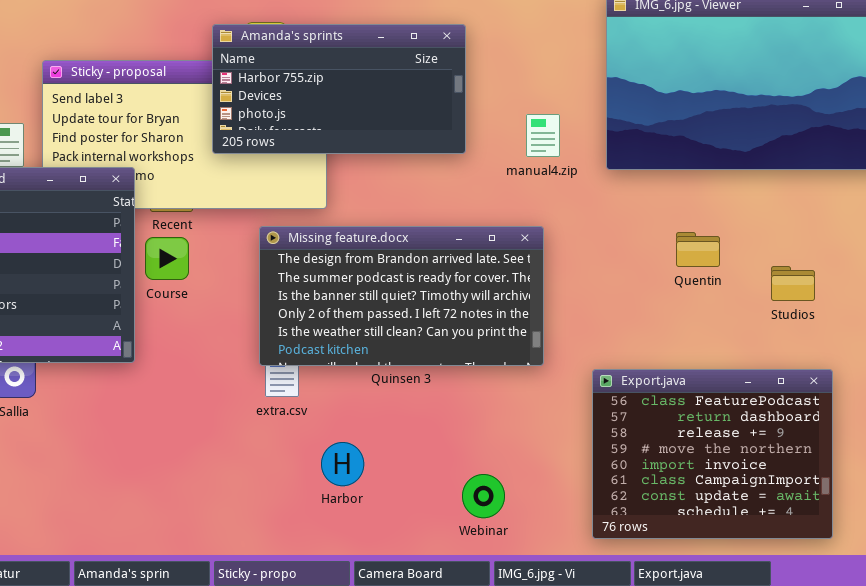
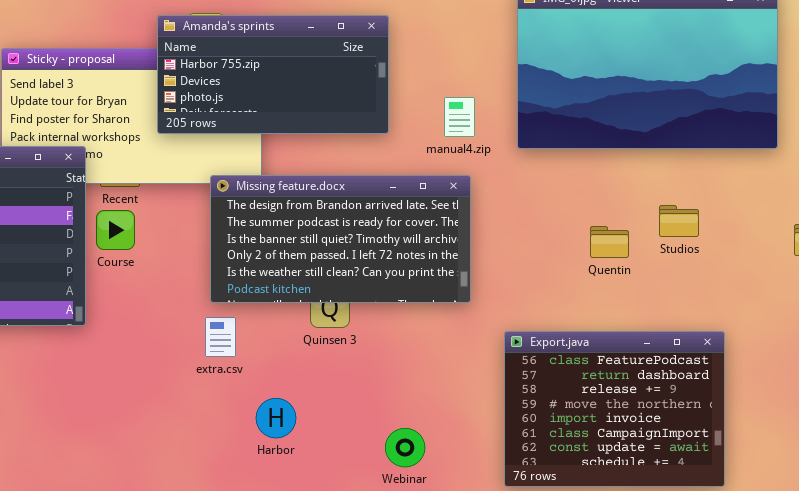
Missing feature.docx: [259,226,544,366] -> [210,175,471,303], moved
Quentin: [676,232,720,267] -> [590,226,629,258], moved
Studios: [771,266,815,301] -> [659,205,699,237], moved

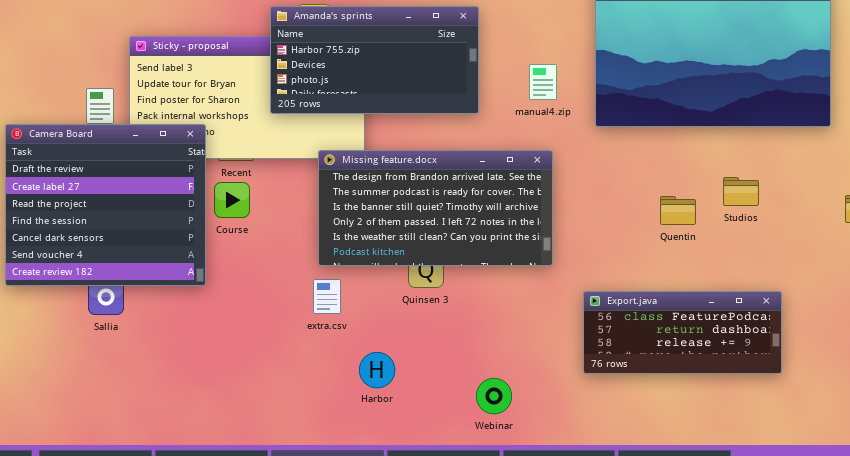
manual4.zip: [444,97,475,137] -> [529,64,557,100], moved
Export.java: [504,331,725,487] -> [583,291,782,374], resized

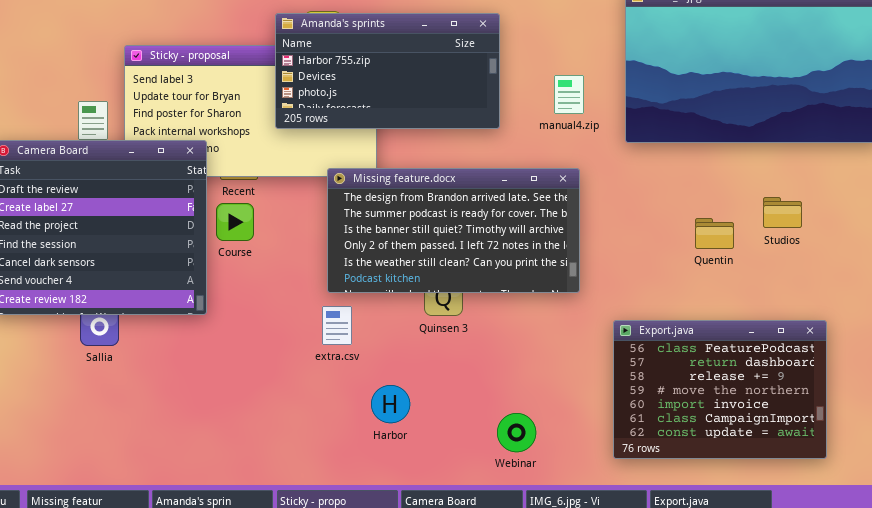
Export.java: [583,291,782,374] -> [613,320,827,459], resized

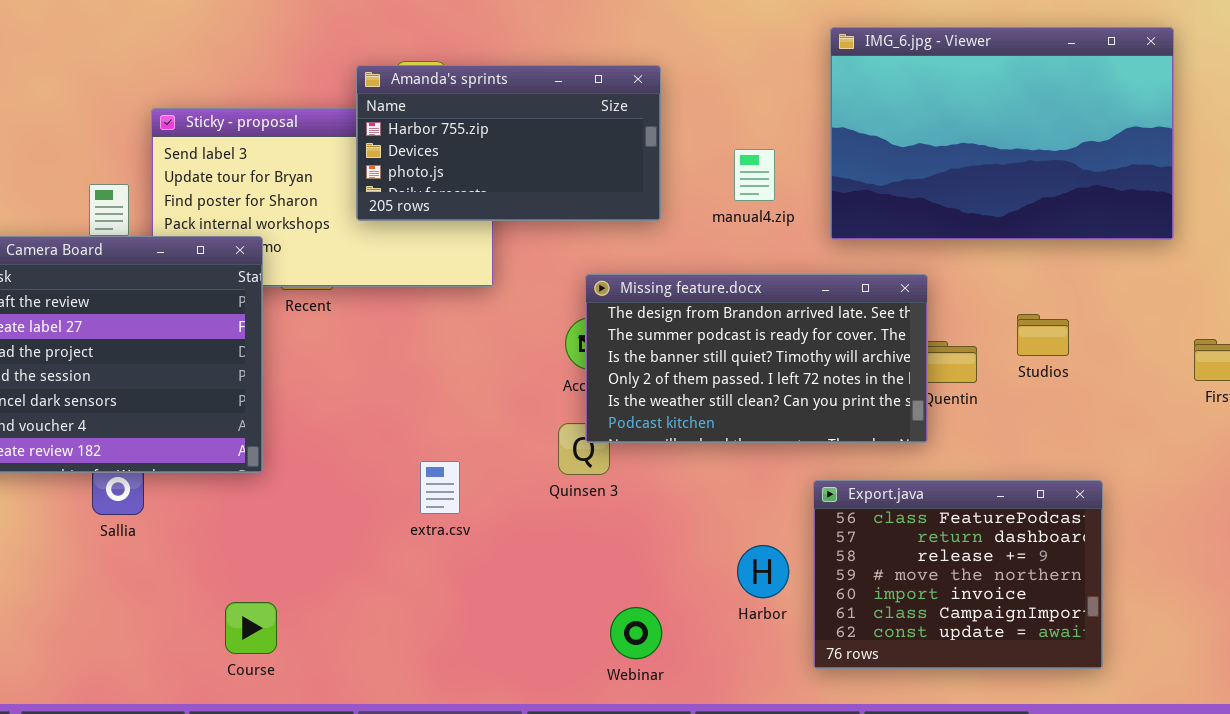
Missing feature.docx: [327,168,580,293] -> [585,274,928,443], moved
Course: [216,203,254,241] -> [225,602,277,654], moved
Harbor: [371,385,410,423] -> [737,545,789,598], moved
Webinar: [497,413,536,452] -> [610,607,662,659], moved

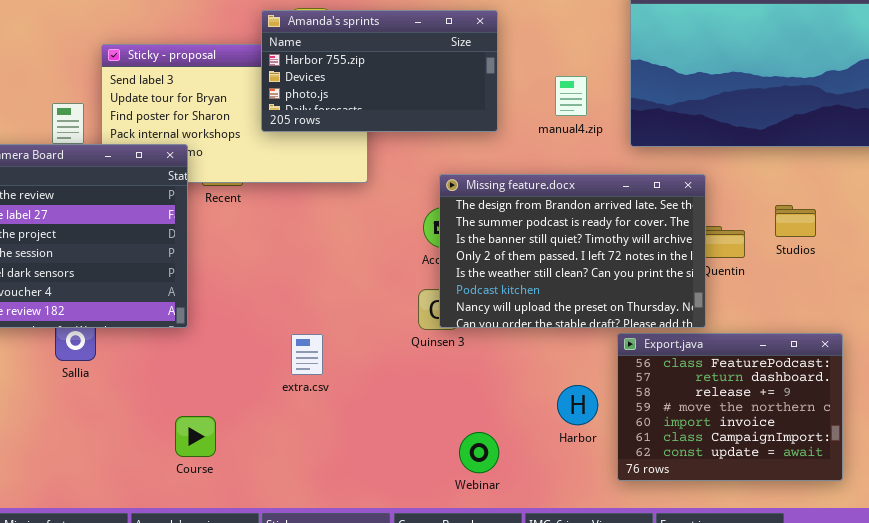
Missing feature.docx: [585,274,928,443] -> [439,174,706,328], resized
extra.csv: [420,461,460,514] -> [291,334,323,375], moved
Course: [225,602,277,654] -> [175,416,216,457], moved

